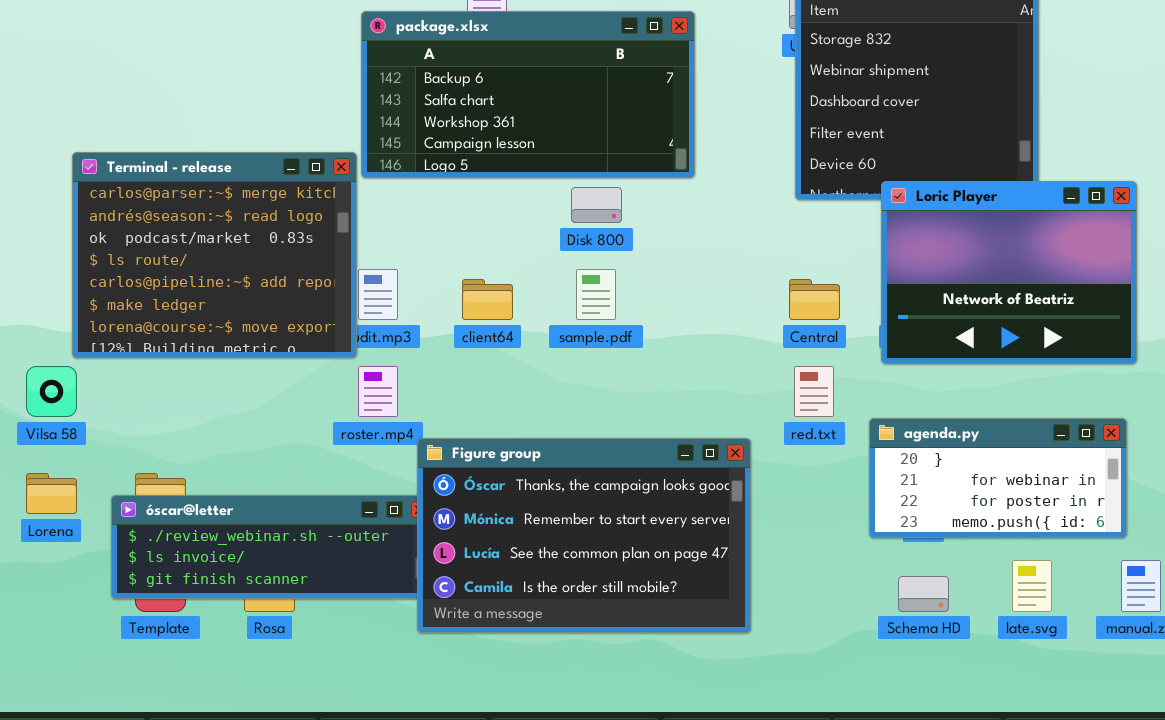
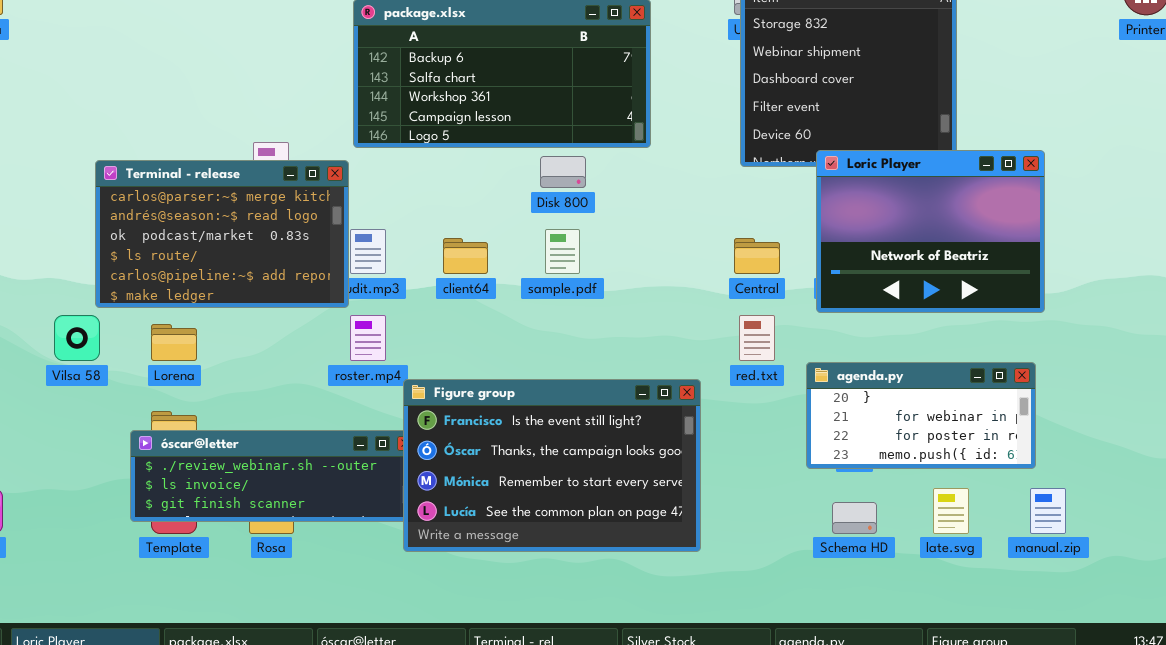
Terminal - release: [72,152,357,358] -> [95,160,349,308], resized
Figure group: [417,438,751,633] -> [403,379,701,552], scrolled up 1 row
Lorena: [26,473,77,514] -> [151,324,197,361], moved

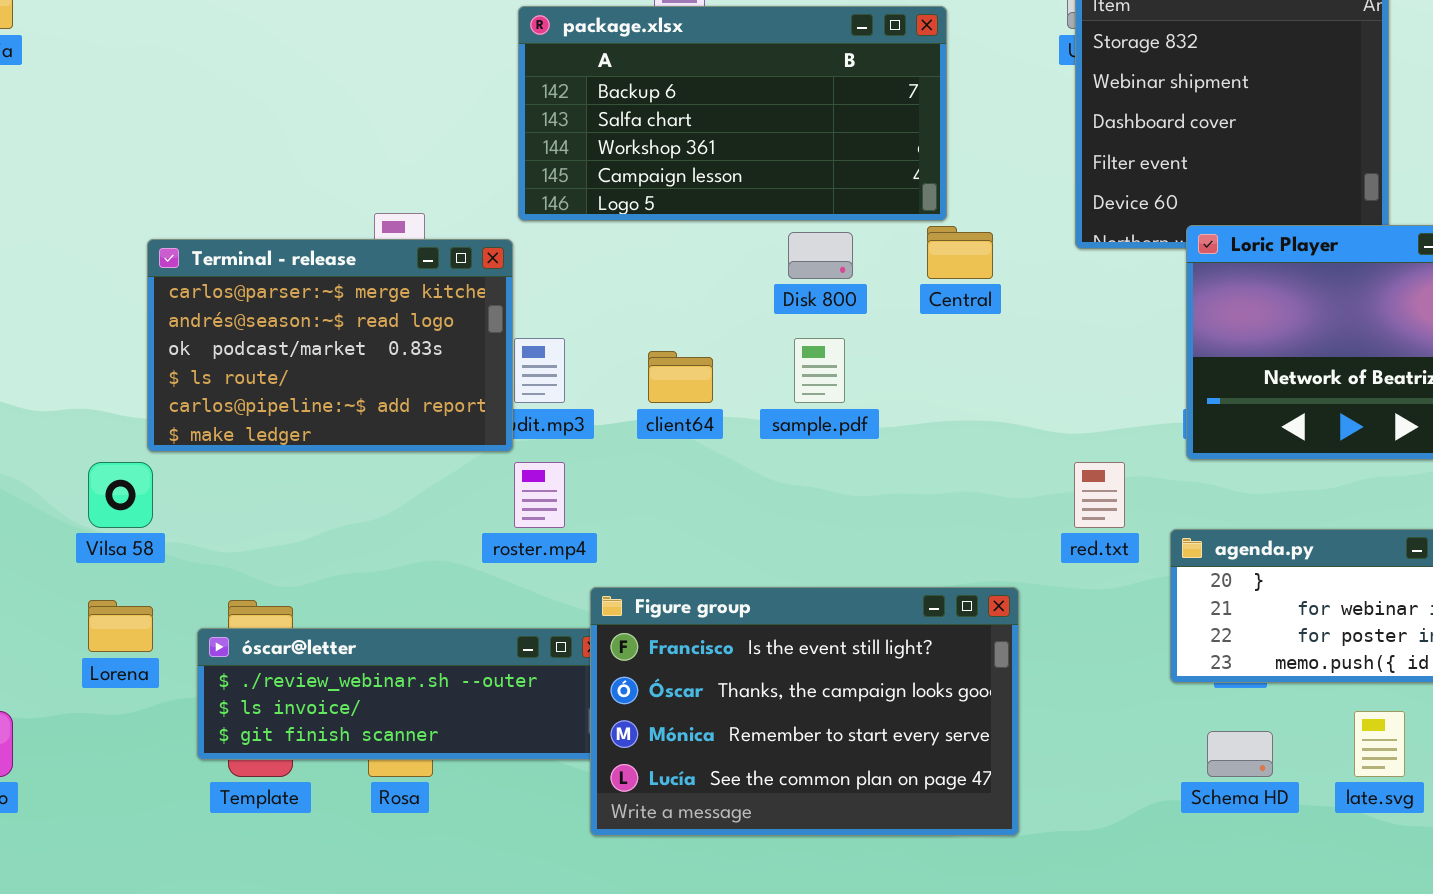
Central: [734,238,780,274] -> [927,226,993,279], moved
Lorena: [151,324,197,361] -> [88,600,153,652], moved
Figure group: [403,379,701,552] -> [590,587,1019,836], moved

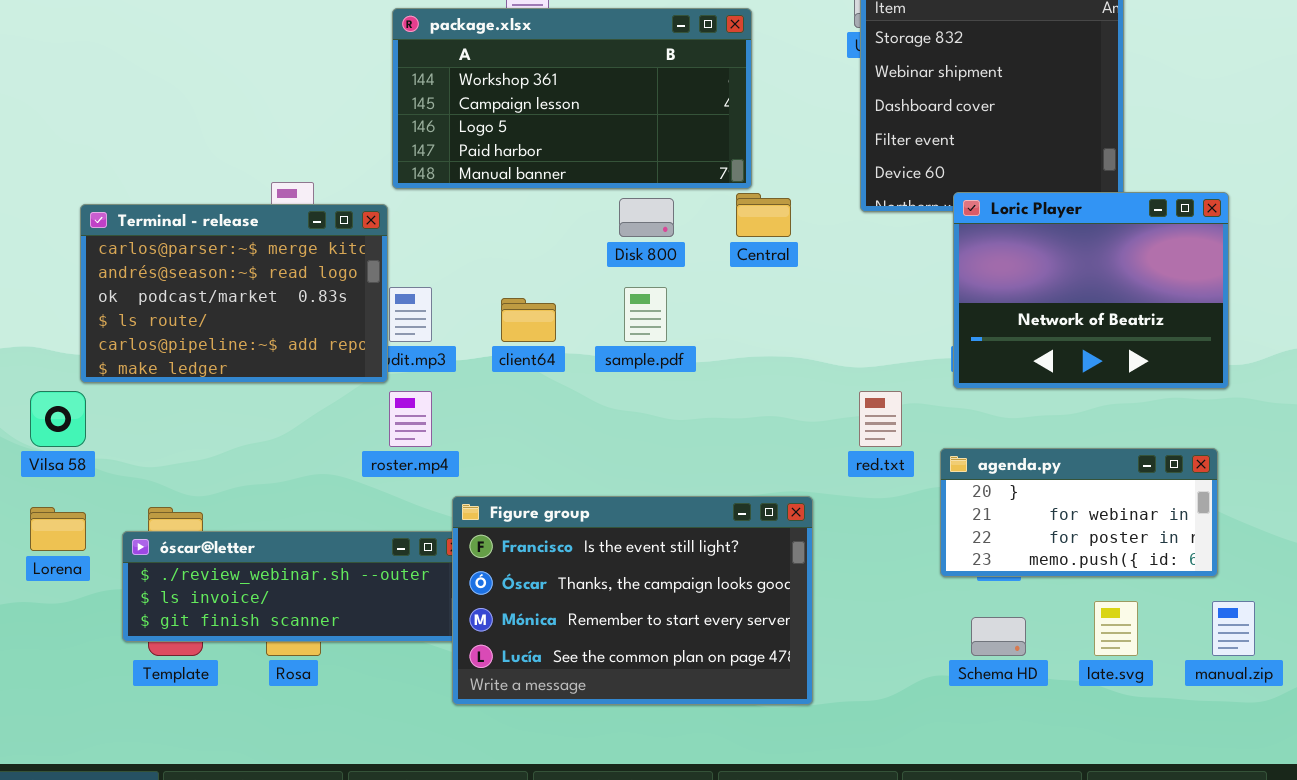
package.xlsx: [518,6,947,221] -> [392,8,752,189], scrolled down 2 rows

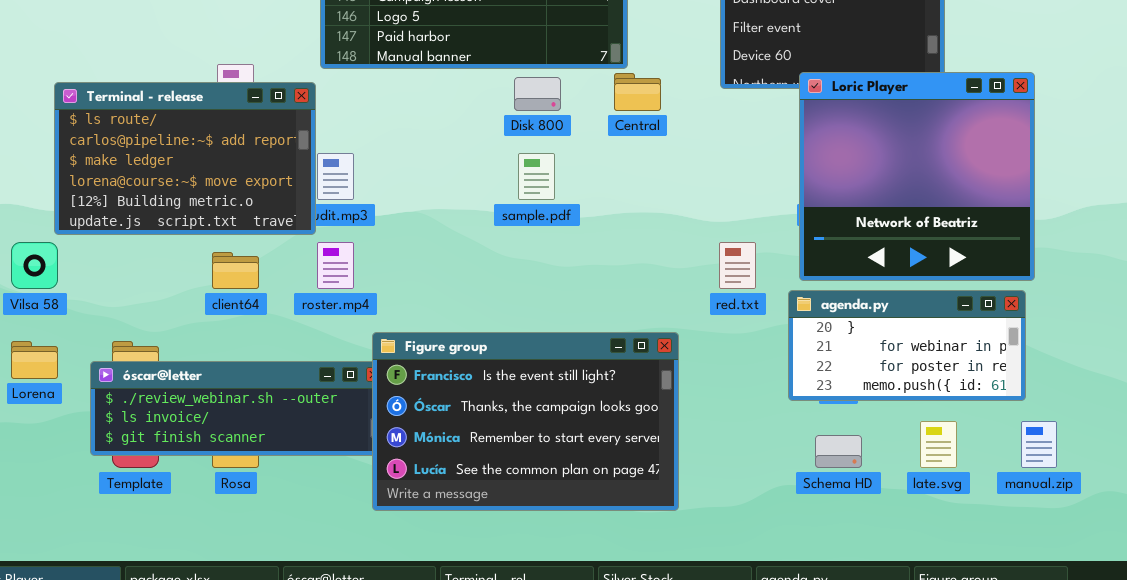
Loric Player: [953,192,1229,389] -> [799,72,1035,281], resized
Terminal - release: [80,204,388,383] -> [54,82,316,235], scrolled down 3 rows
client64: [501,298,556,342] -> [212,252,259,289], moved

